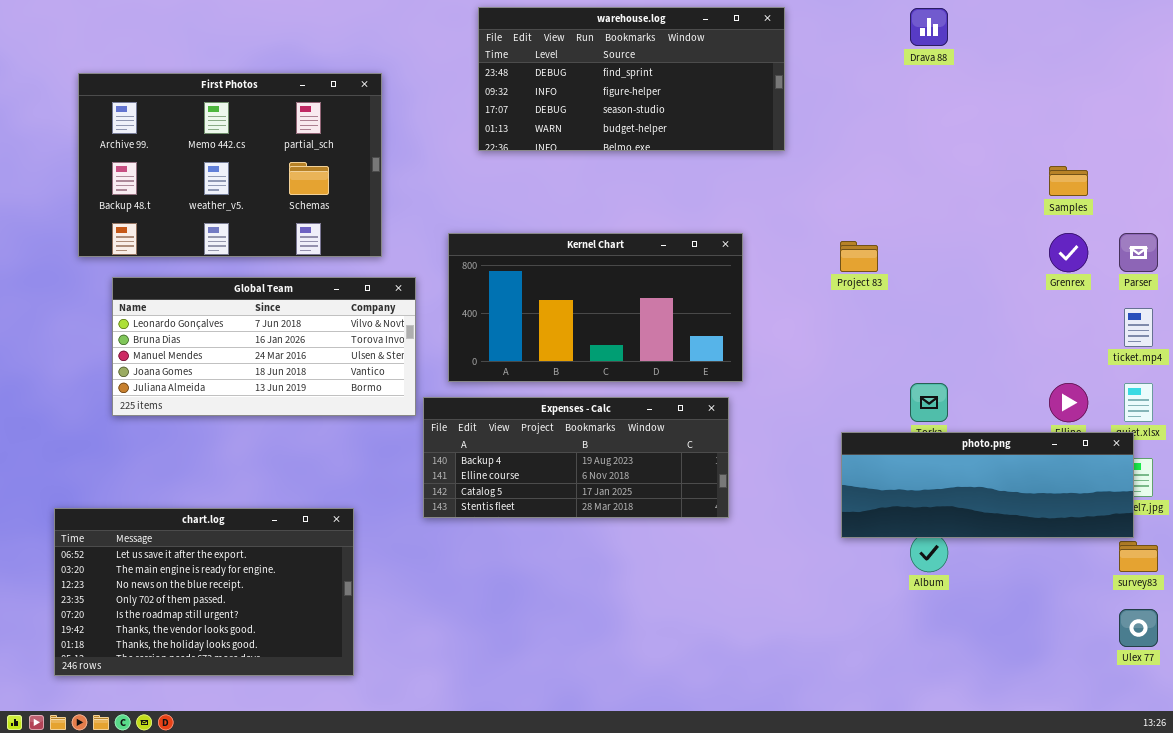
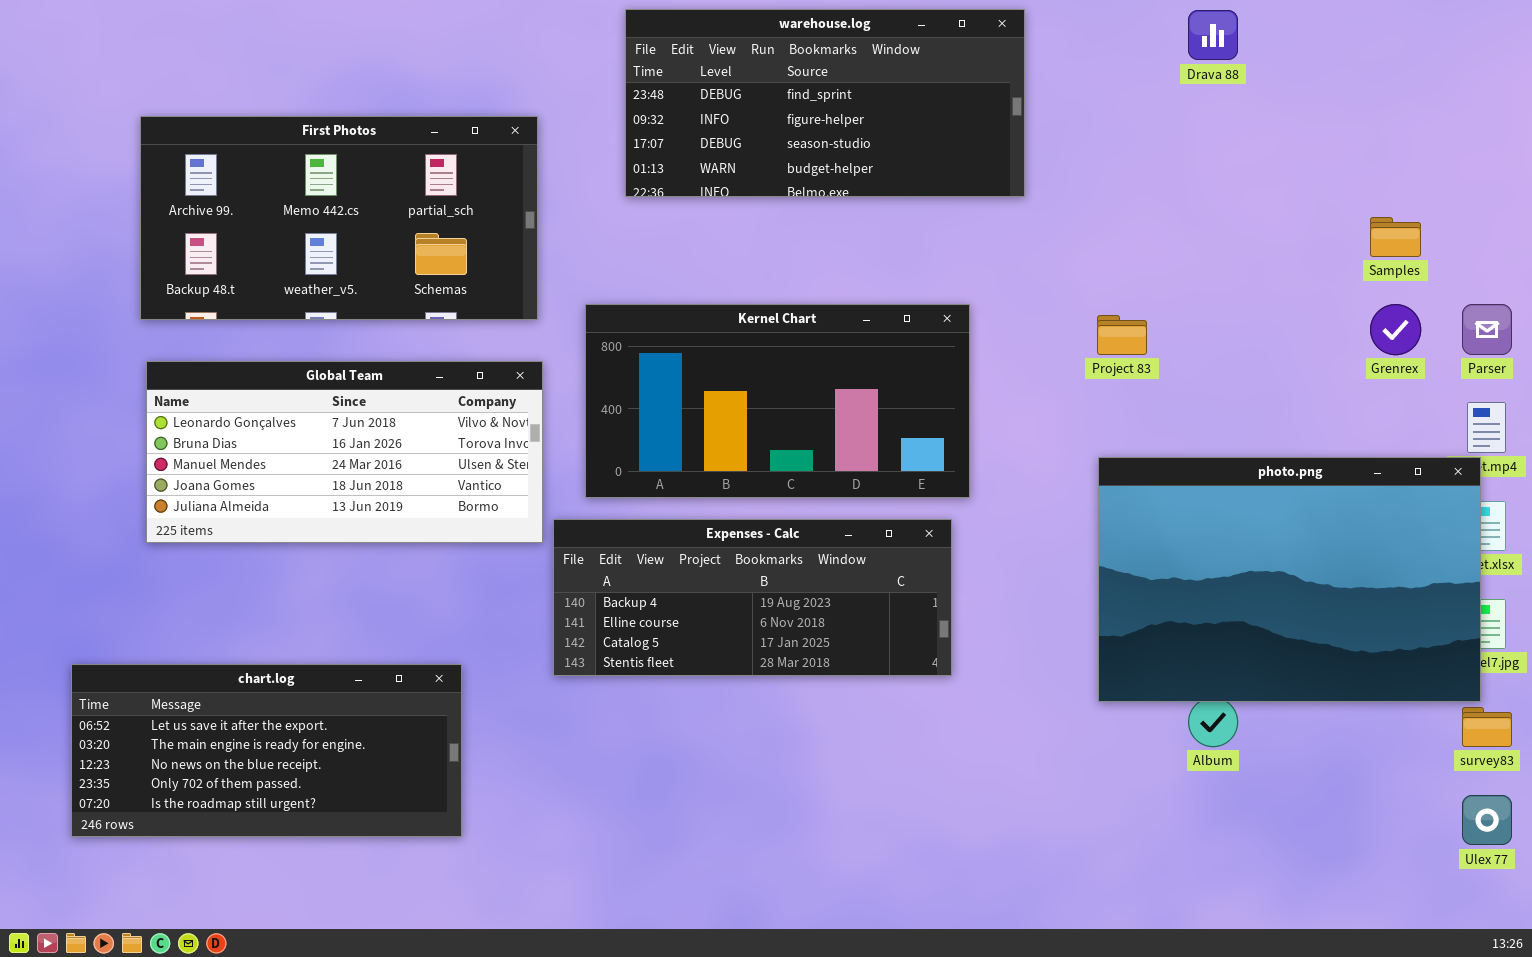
First Photos: [78,73,382,257] -> [140,116,538,320], moved, resized
photo.png: [841,432,1134,538] -> [1098,457,1481,702], resized
chart.log: [54,508,354,676] -> [71,664,462,837], resized

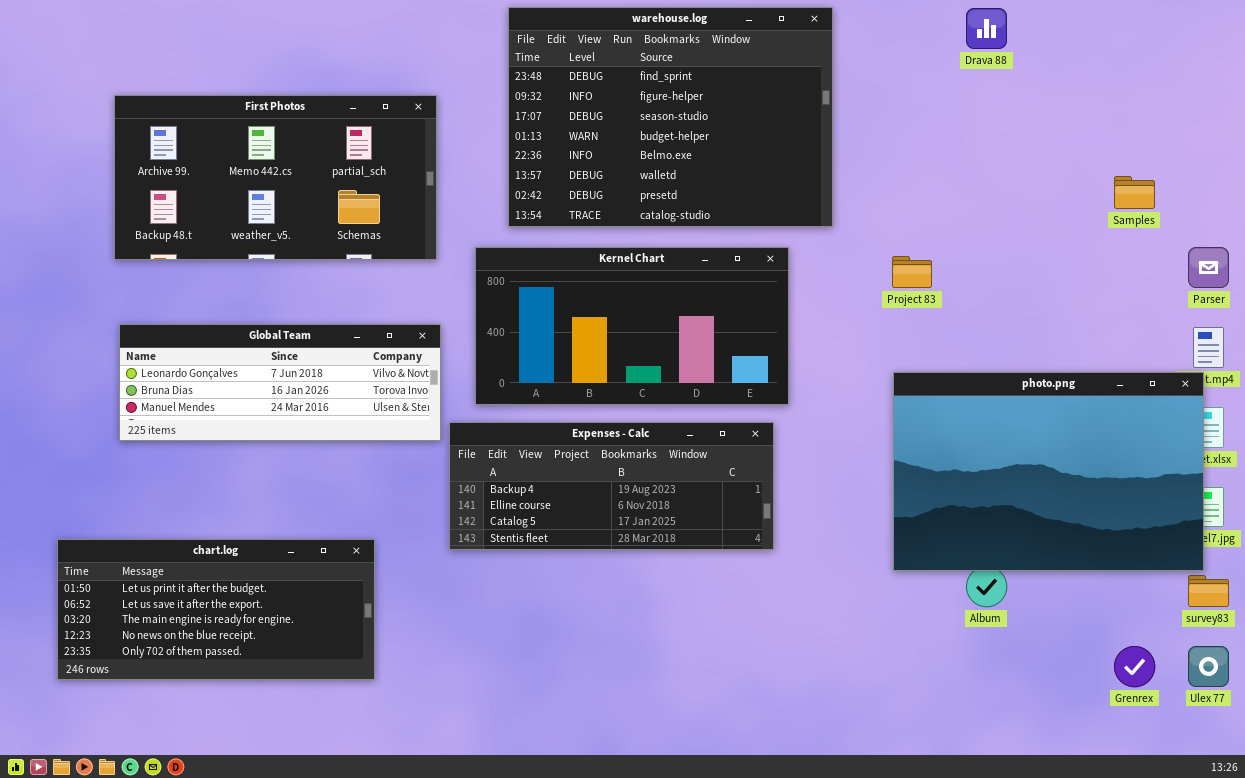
warehouse.log: [625,9,1025,197] -> [508,7,833,227], resized
Grenrex: [1370,304,1421,355] -> [1114,646,1155,687], moved
Global Team: [146,361,543,543] -> [119,324,441,441], resized
chart.log: [71,664,462,837] -> [57,539,375,680], scrolled up 1 row

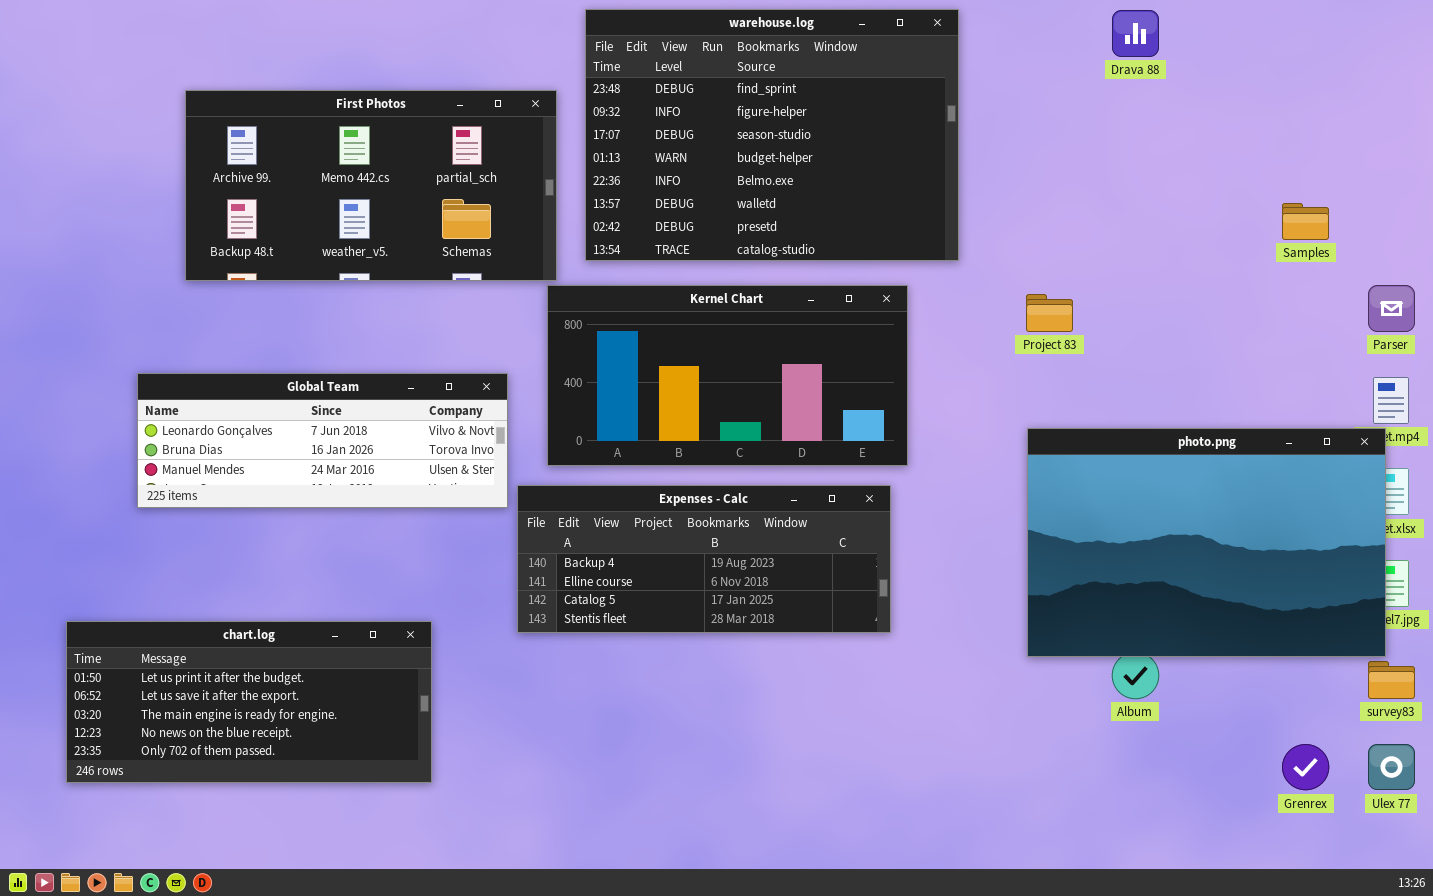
First Photos: [114,95,437,260] -> [185,90,557,281], moved

